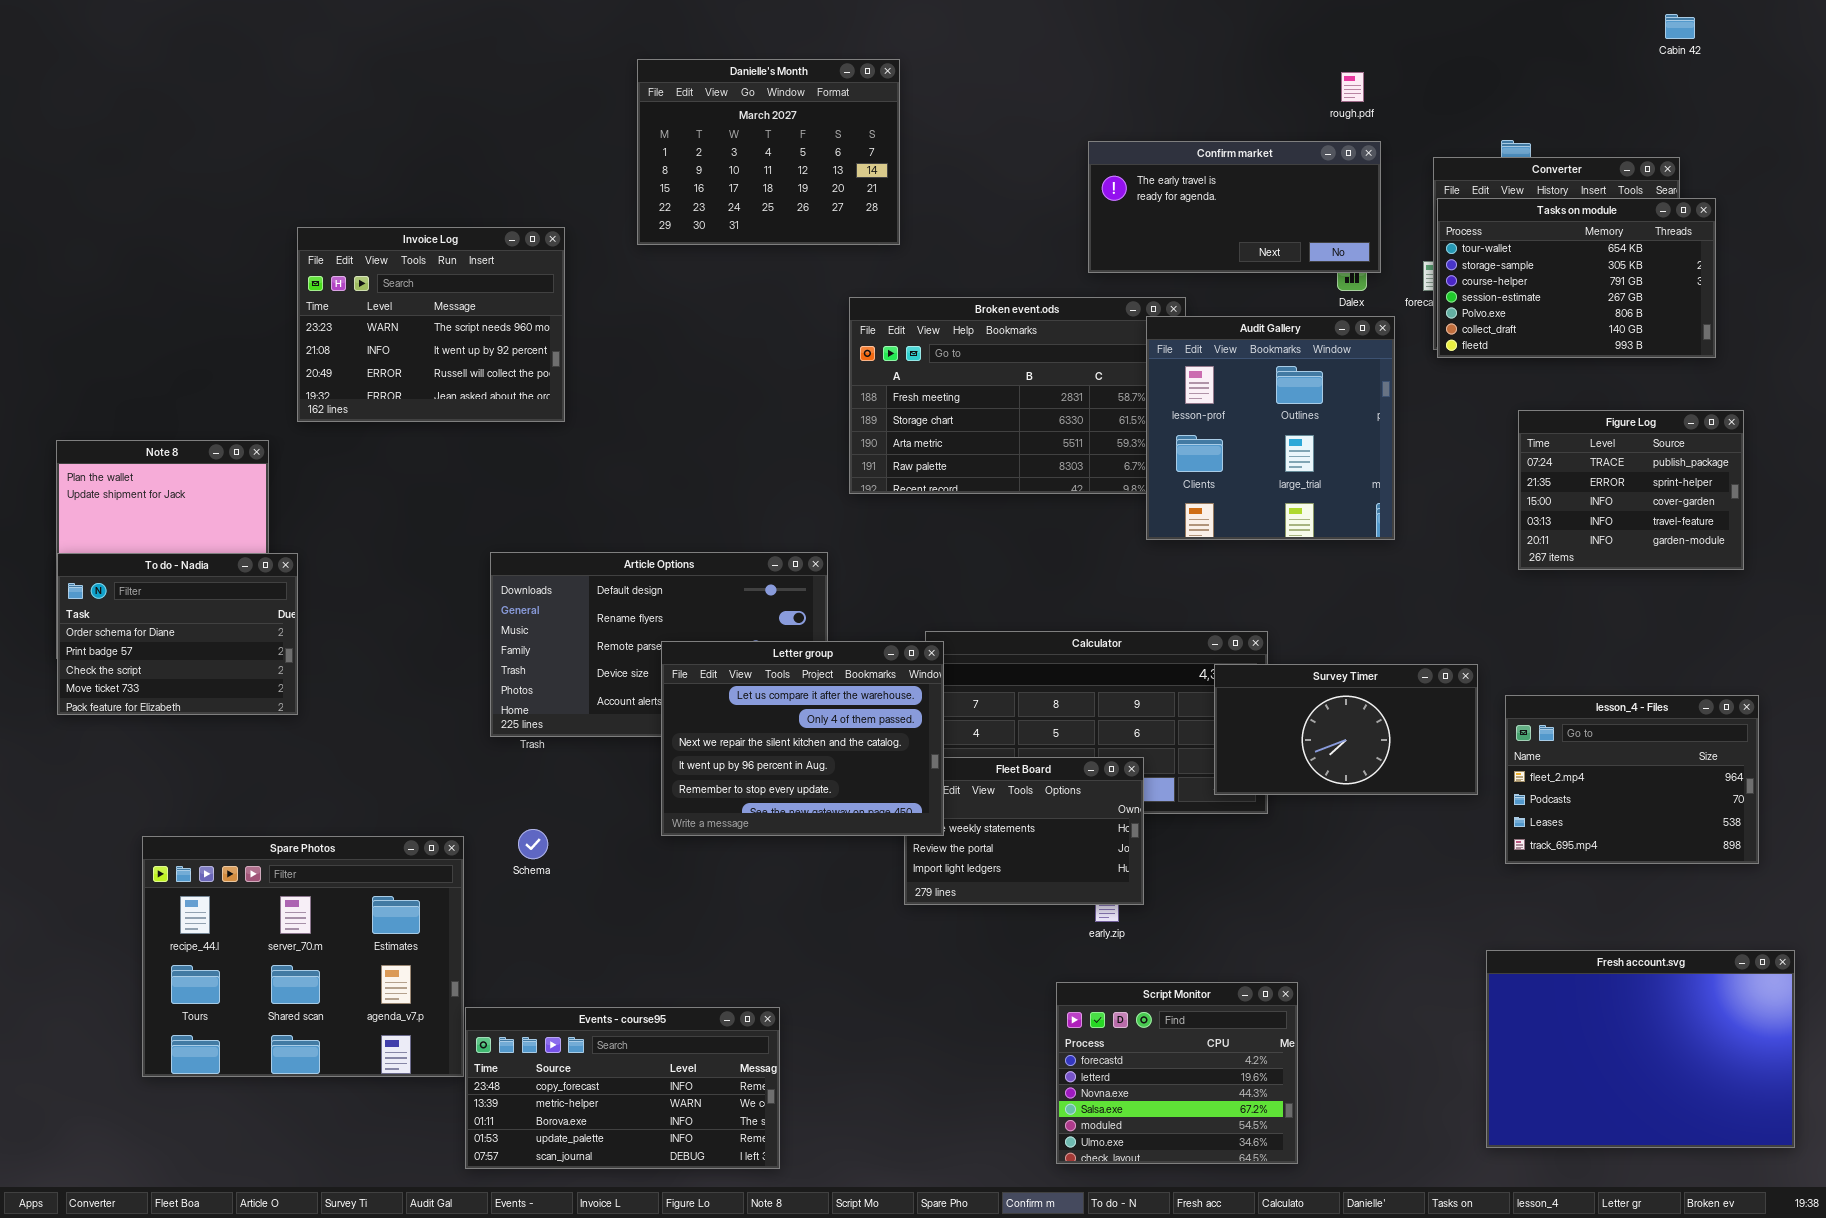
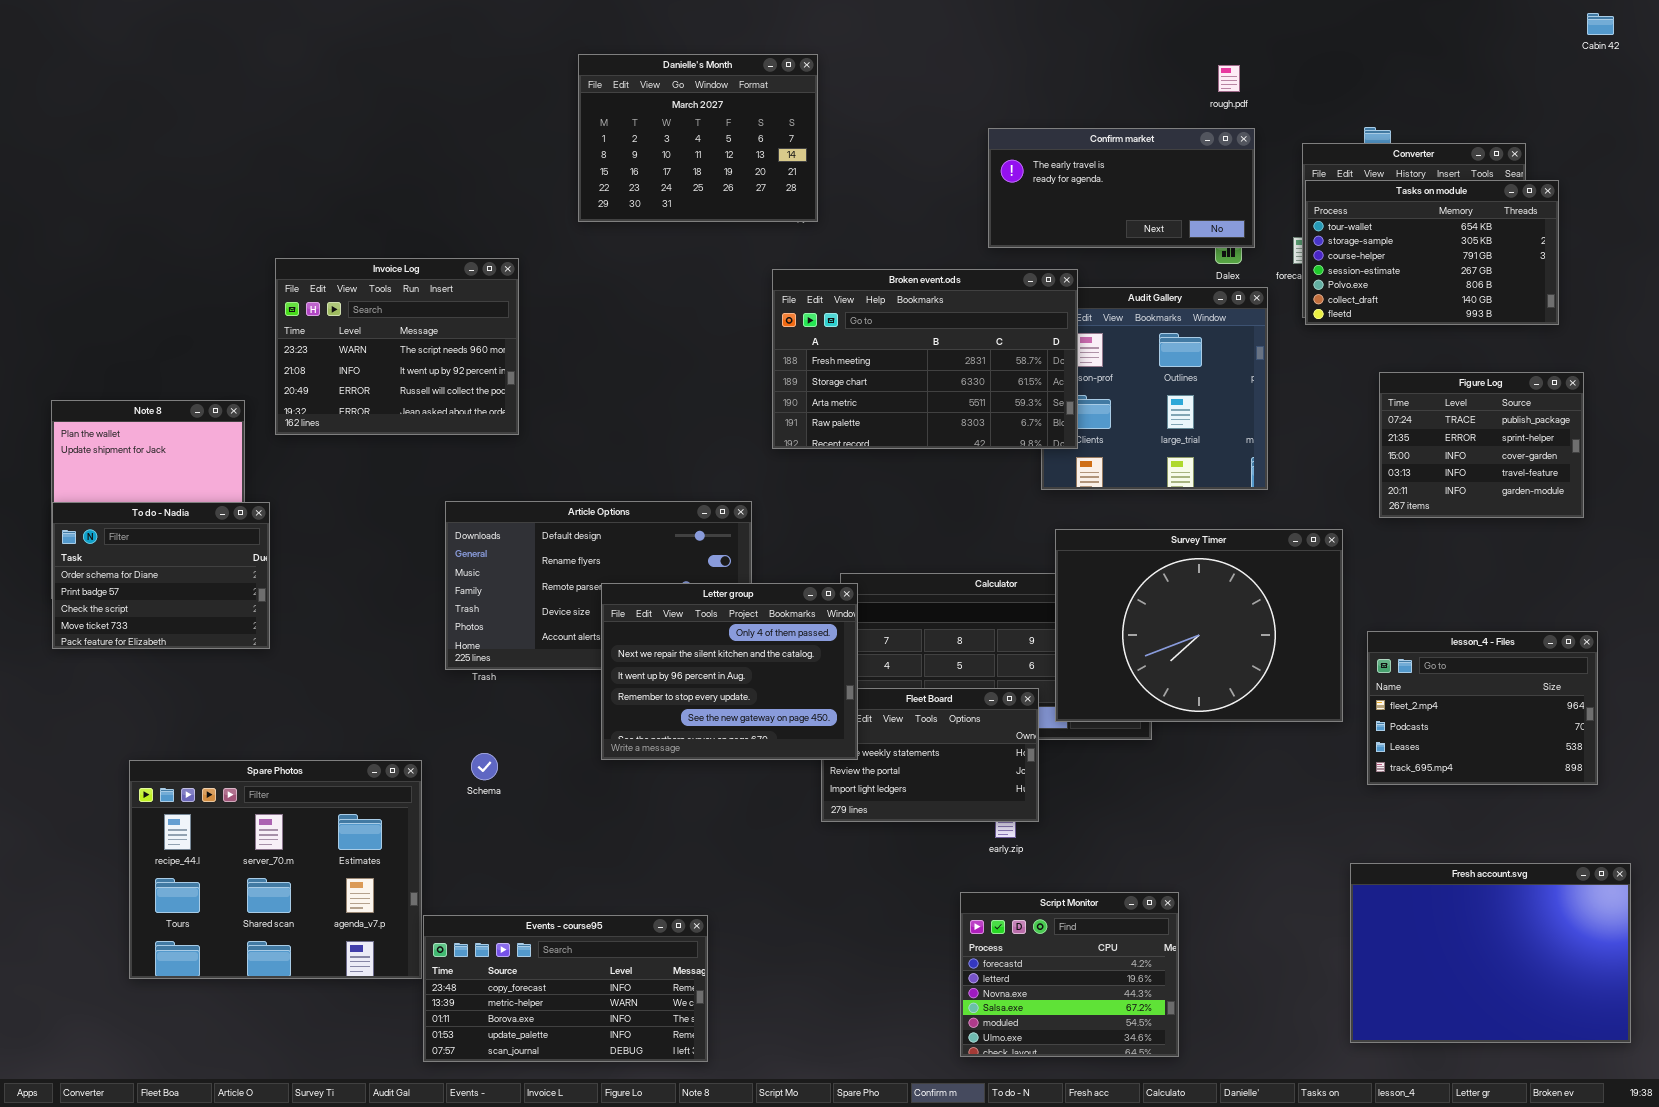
Cabin 42: [1665,14,1695,39] -> [1587,13,1614,35], moved
Invoice Log: [297,227,565,422] -> [275,258,519,435], moved
Broken event.ods: [849,297,1186,494] -> [772,269,1078,449], raised
Letter group: [661,641,944,836] -> [601,583,858,760], scrolled down 1 row
Survey Timer: [1214,664,1478,795] -> [1055,529,1343,722], resized

